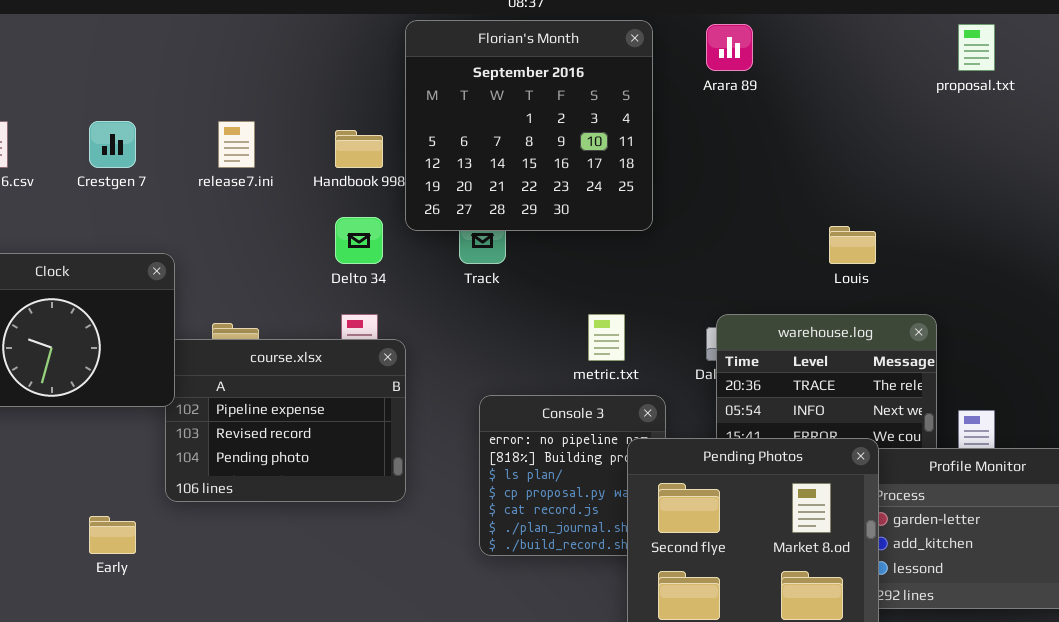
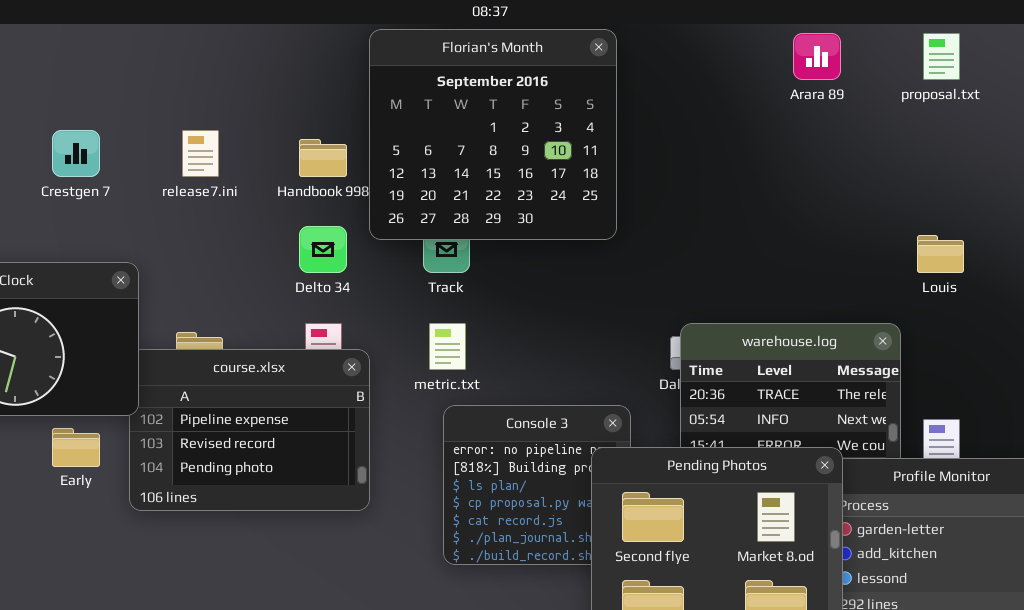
Arara 89: [706,24,753,71] -> [793,33,841,80], moved
Louis: [829,226,876,264] -> [917,235,964,273], moved
metric.txt: [588,314,625,361] -> [429,323,466,370], moved
Early: [89,516,136,554] -> [52,428,100,467], moved

